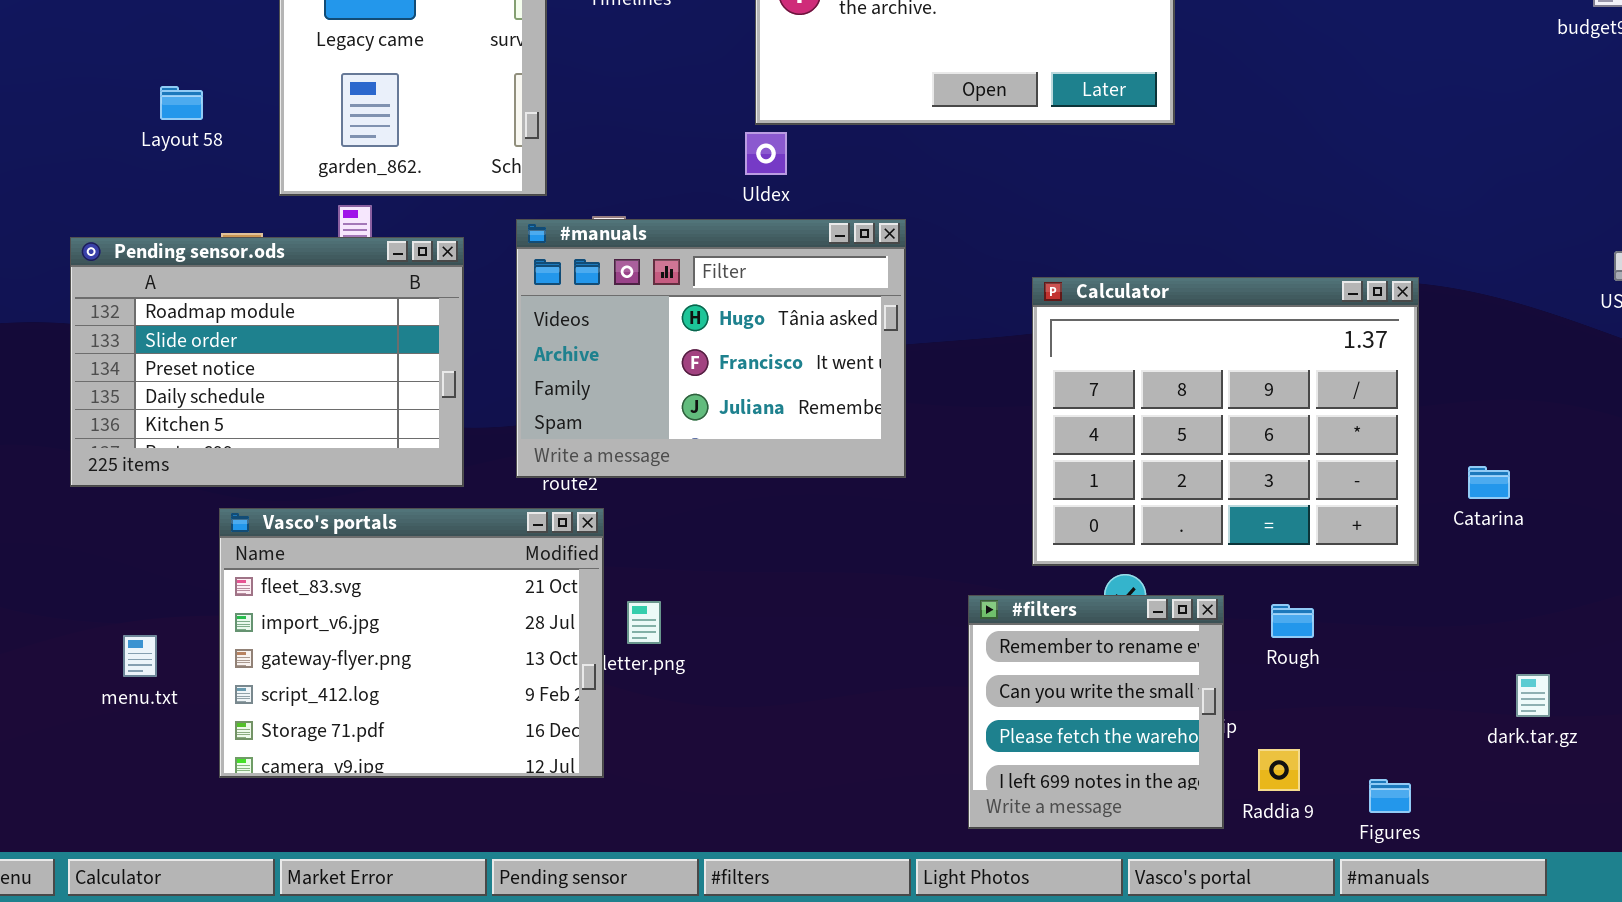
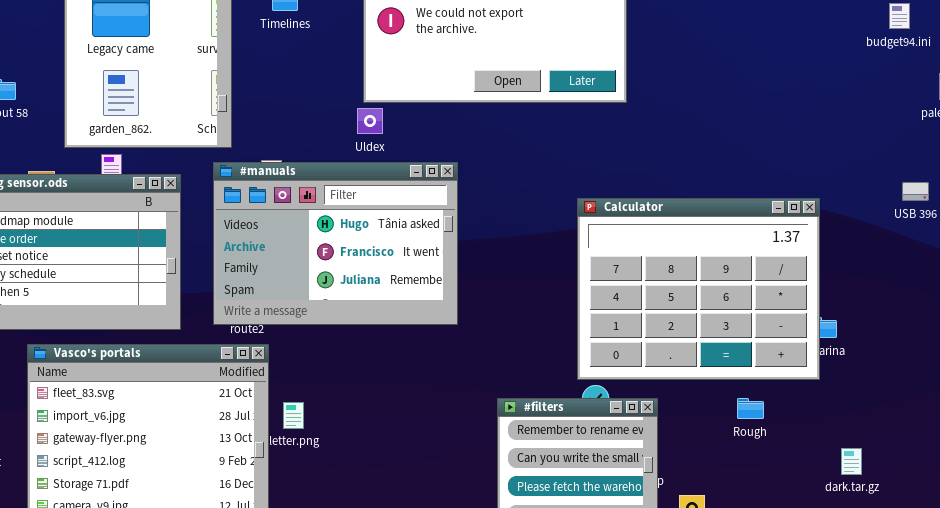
Calculator: [1032,277,1419,566] -> [577,198,820,380], moved
Rough: [1271,604,1314,638] -> [737,398,764,419], moved

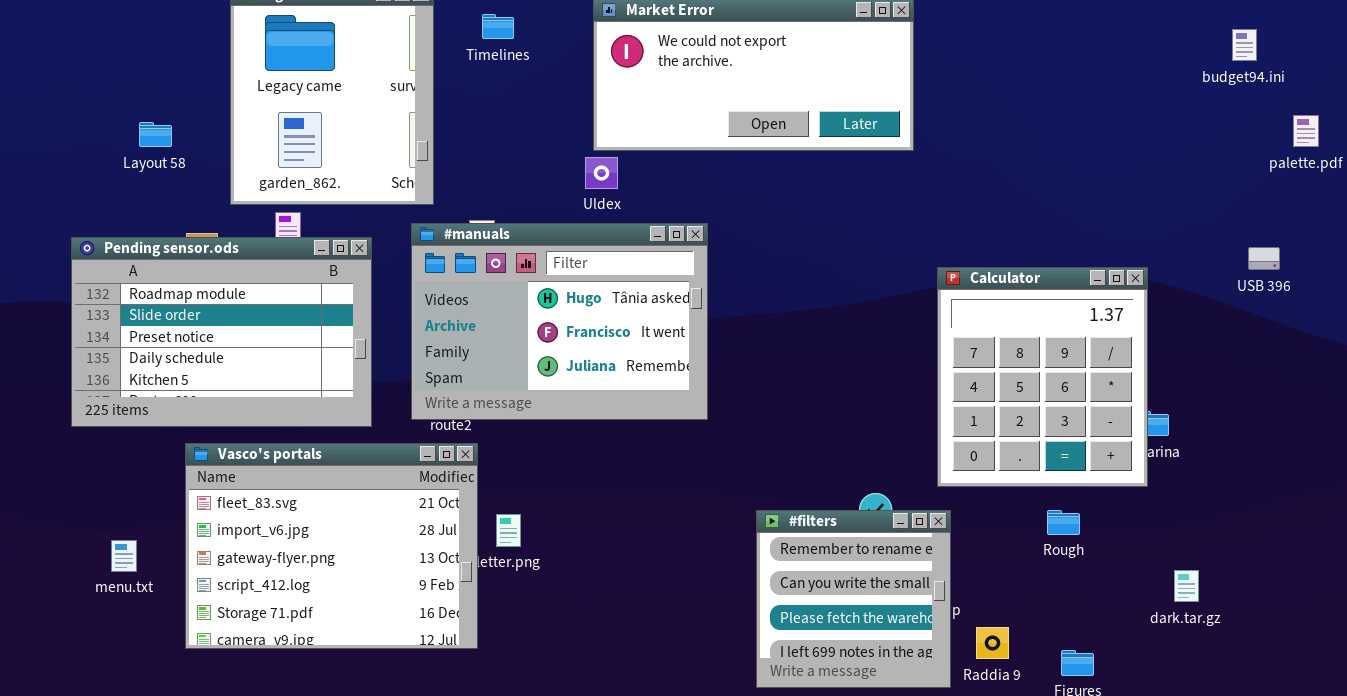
Calculator: [577,198,820,380] -> [937,267,1148,487], resized

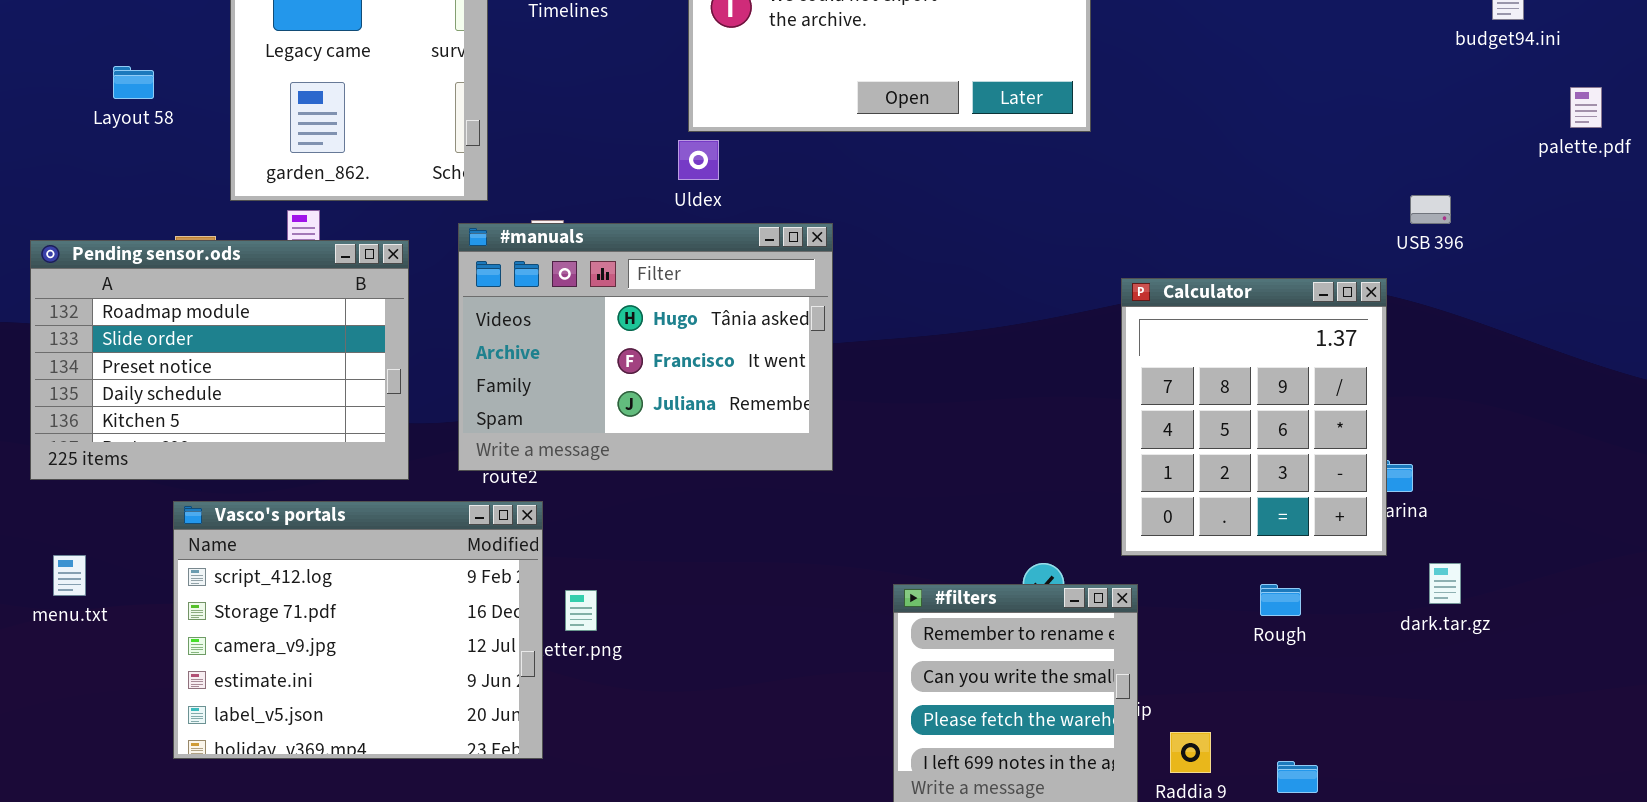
Layout 58: [139,122,172,147] -> [113,66,154,99], moved
USB 396: [1248,247,1280,270] -> [1410,195,1451,224], moved
Vasco's portals: [185,443,478,649] -> [173,501,543,759], scrolled down 3 rows
menu.txt: [111,540,137,572] -> [53,555,86,596], moved
dark.tar.gz: [1174,570,1199,602] -> [1429,563,1461,604], moved

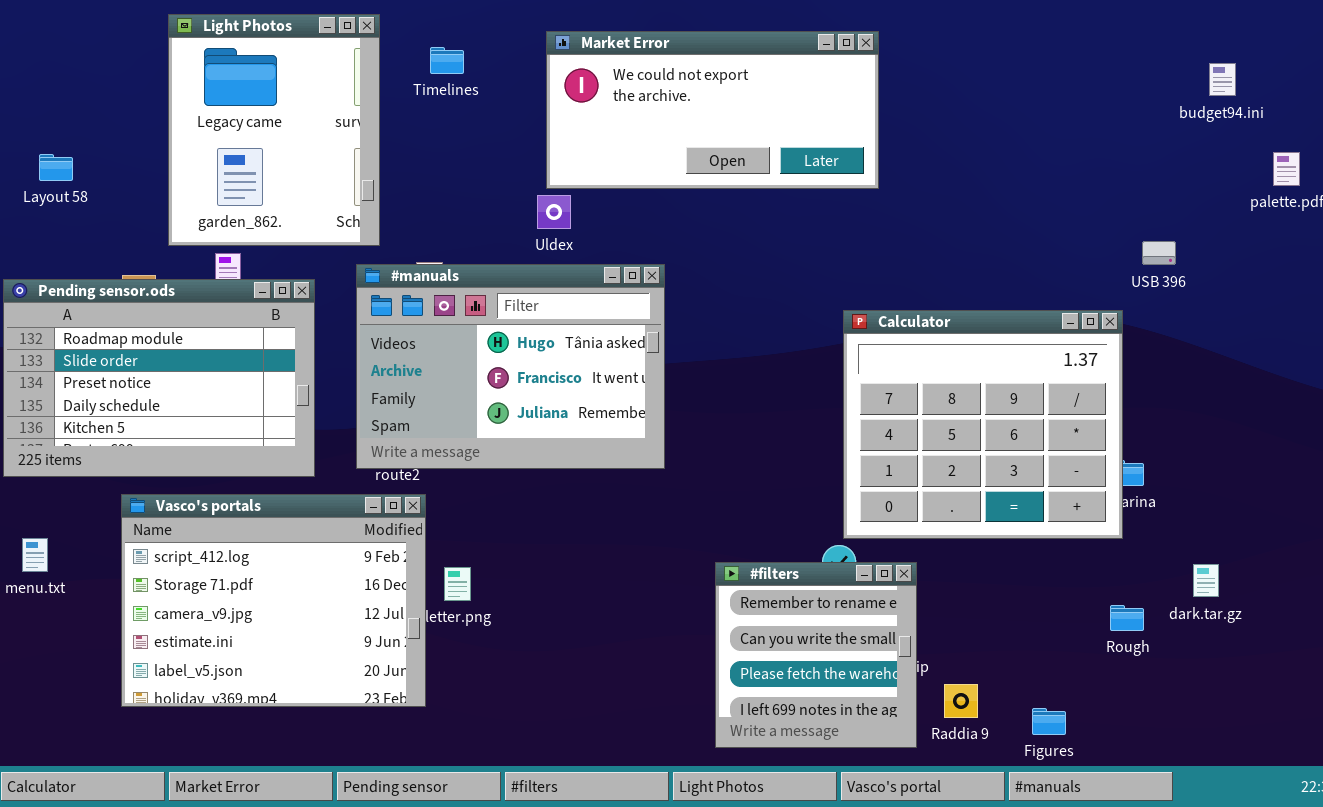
Layout 58: [113,66,154,99] -> [39,154,73,181], moved
Calculator: [1121,278,1387,556] -> [843,310,1123,539], resized
dark.tar.gz: [1429,563,1461,604] -> [1193,564,1219,597], moved
Rough: [1260,584,1301,616] -> [1110,605,1144,631], moved

